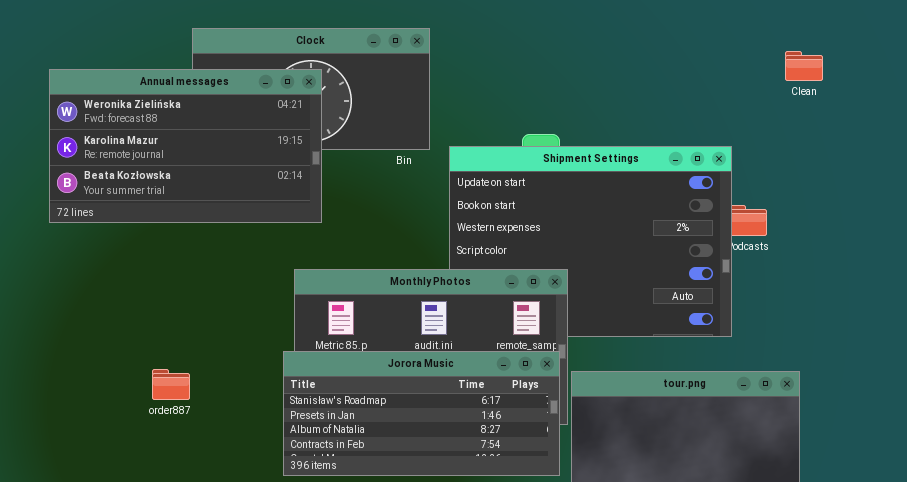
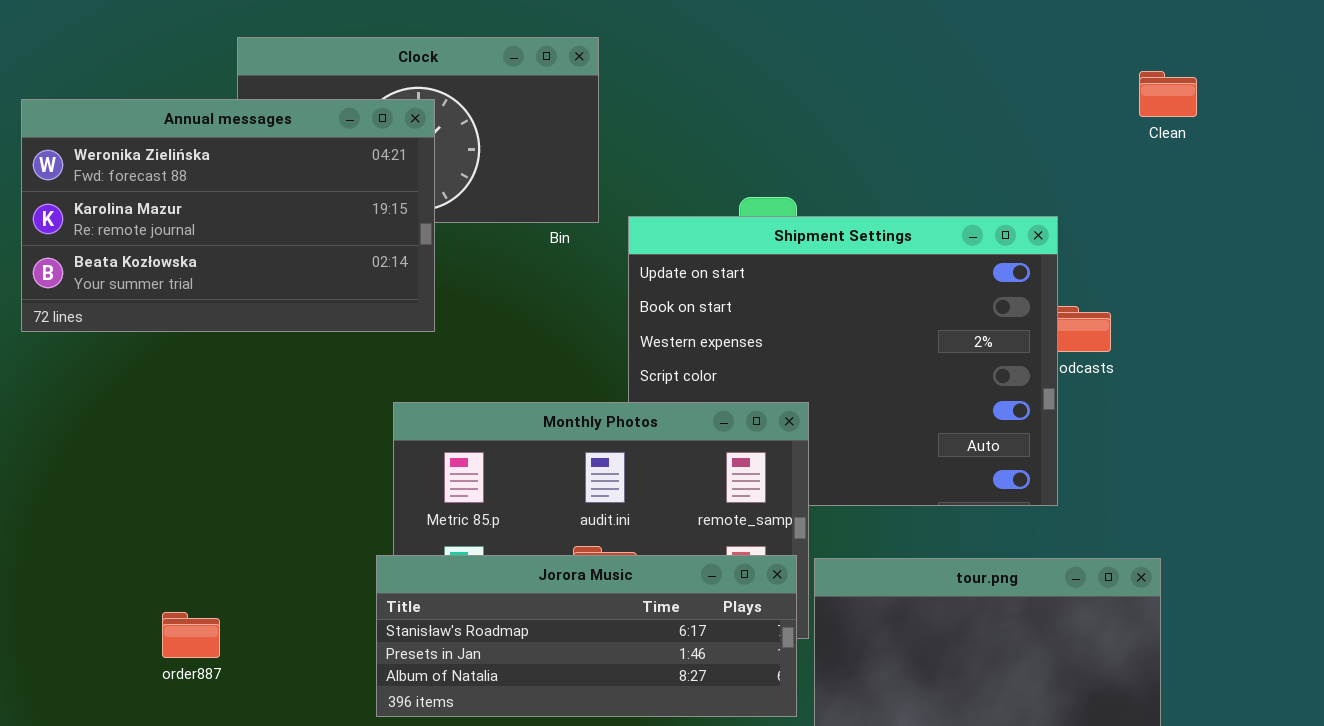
Jorora Music: [283,351,560,476] -> [376,555,797,717], resized
order887: [152,369,190,400] -> [162,612,220,658], moved

